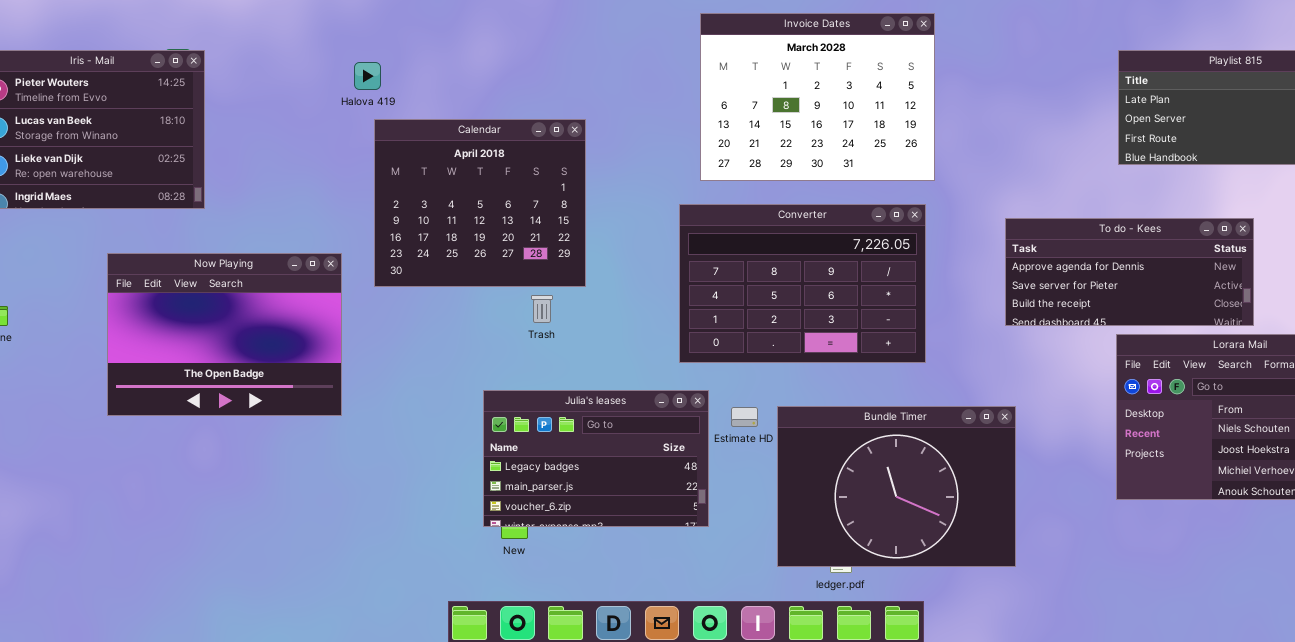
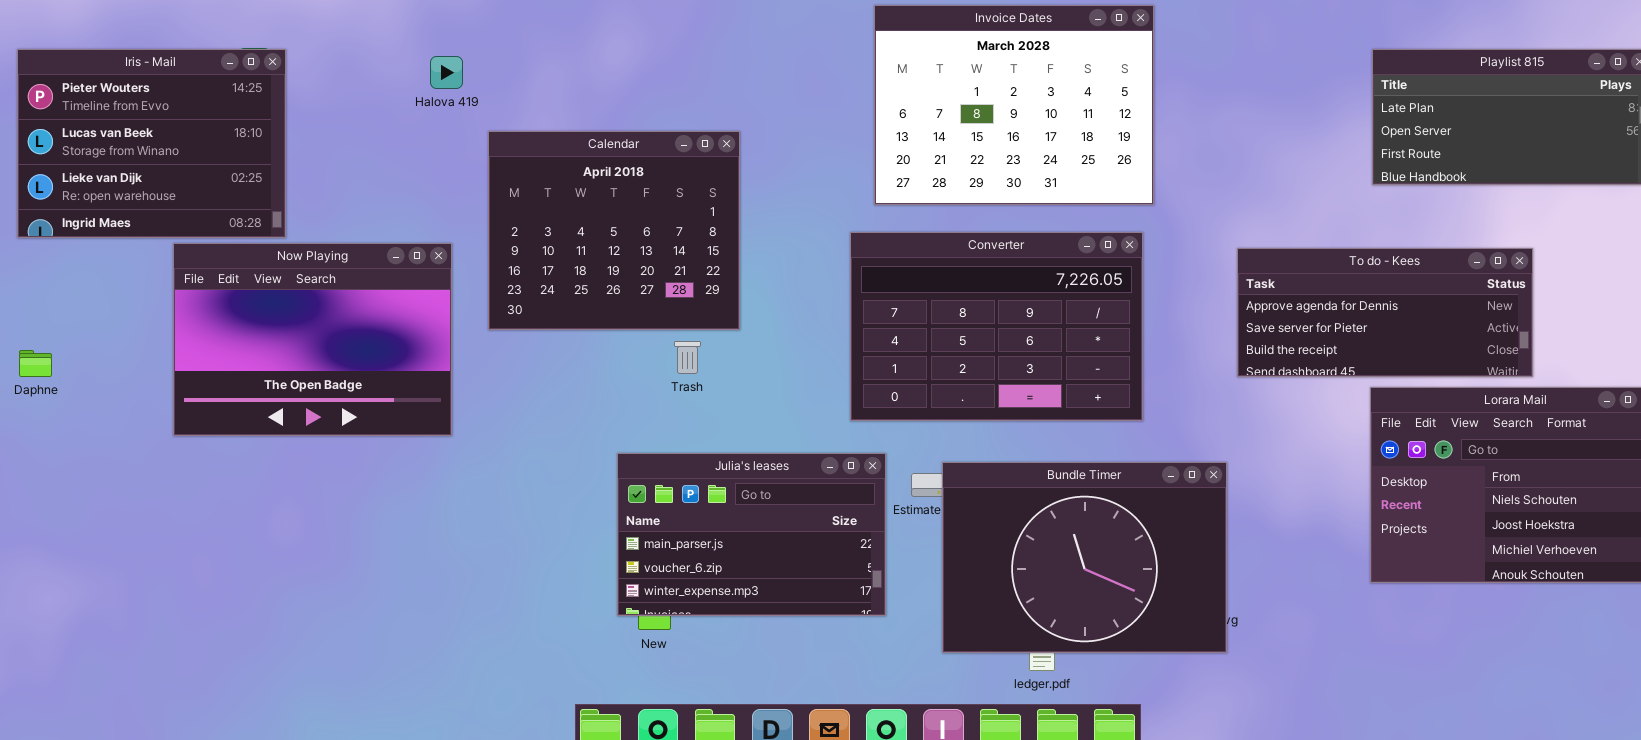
Halova 419: [354,62,381,90] -> [430,56,463,89], moved
Now Playing: [107,253,342,416] -> [173,243,452,436], moved
Julia's leases: [483,390,709,527] -> [617,453,886,616], scrolled down 1 row
Bundle Timer: [777,406,1016,567] -> [942,462,1227,653], moved

